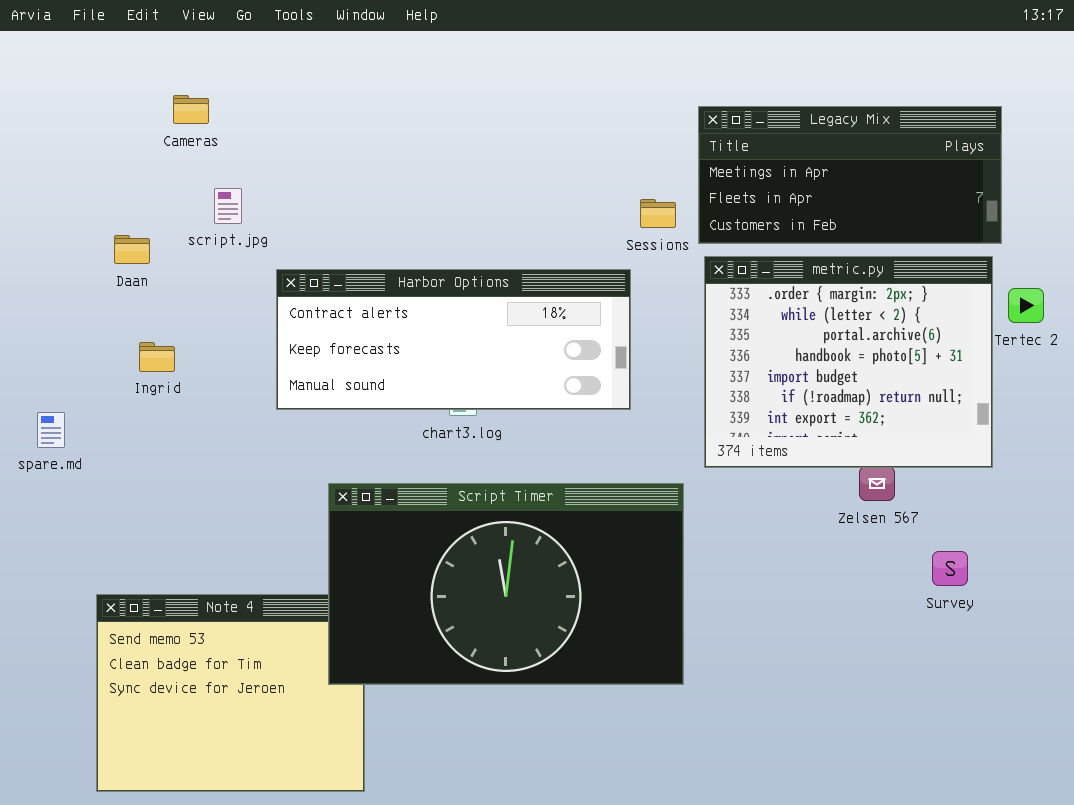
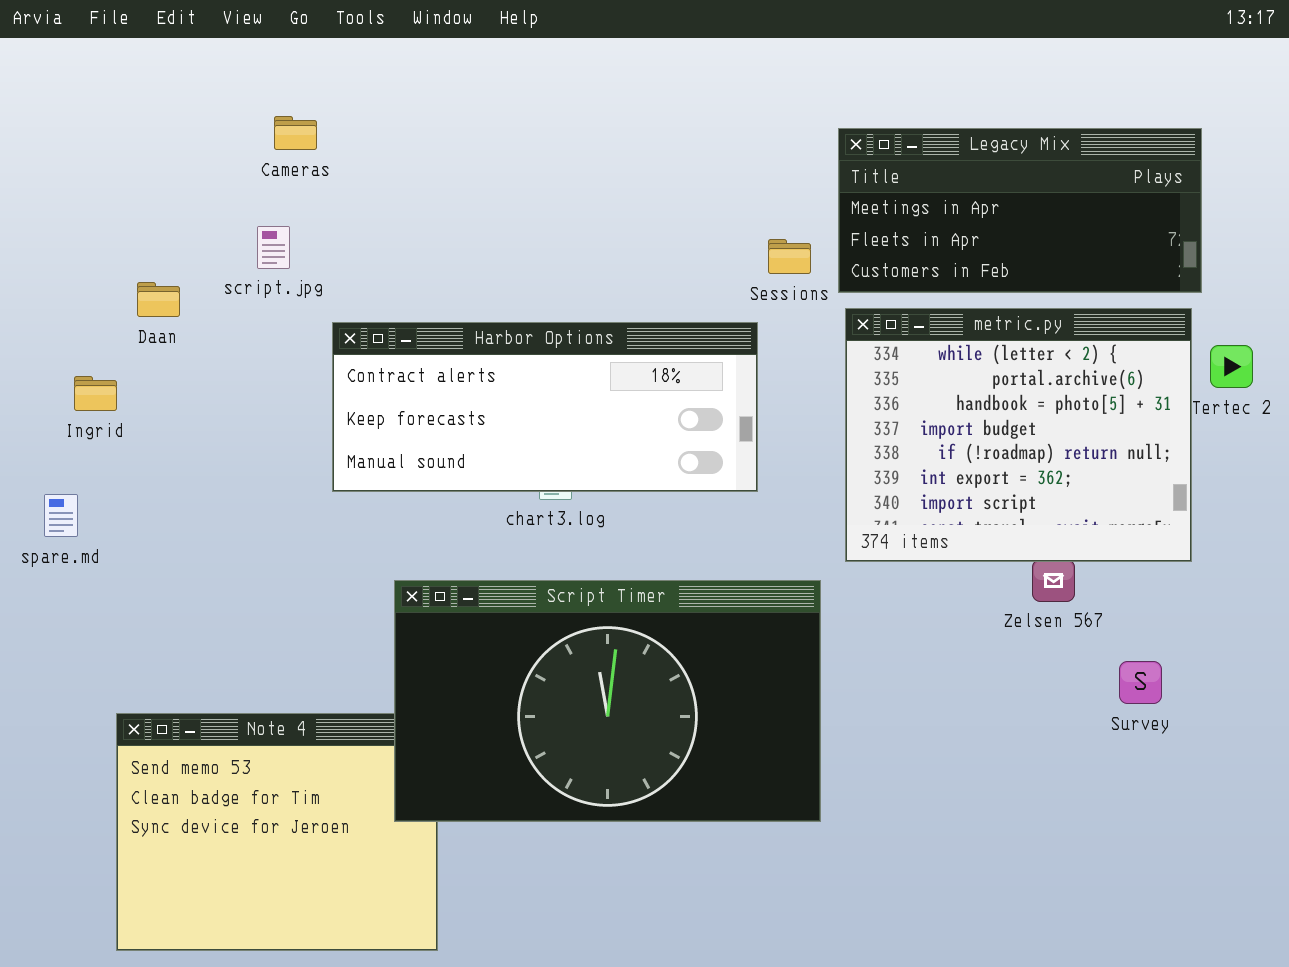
Cameras: [173,95,209,124] -> [274,116,317,150], moved
metric.py: [704,256,993,468] -> [845,308,1192,562], scrolled down 1 row
Ingrid: [139,342,175,372] -> [74,376,117,411], moved

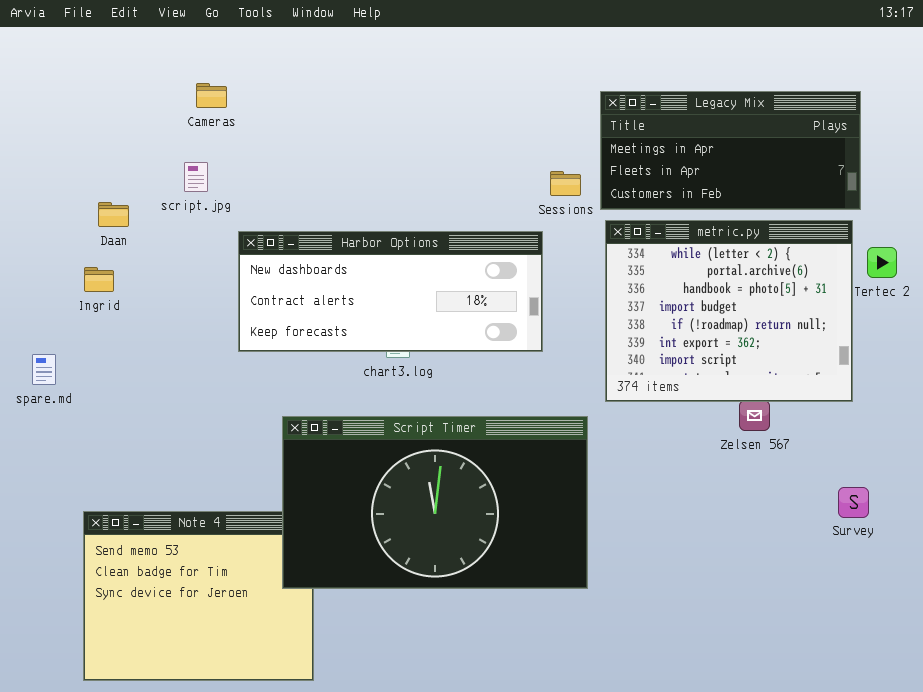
Harbor Options: [332,322,758,492] -> [238,231,543,352], scrolled up 1 row
Ingrid: [74,376,117,411] -> [84,267,114,292], moved
Survey: [1119,661,1162,704] -> [838,487,869,518], moved

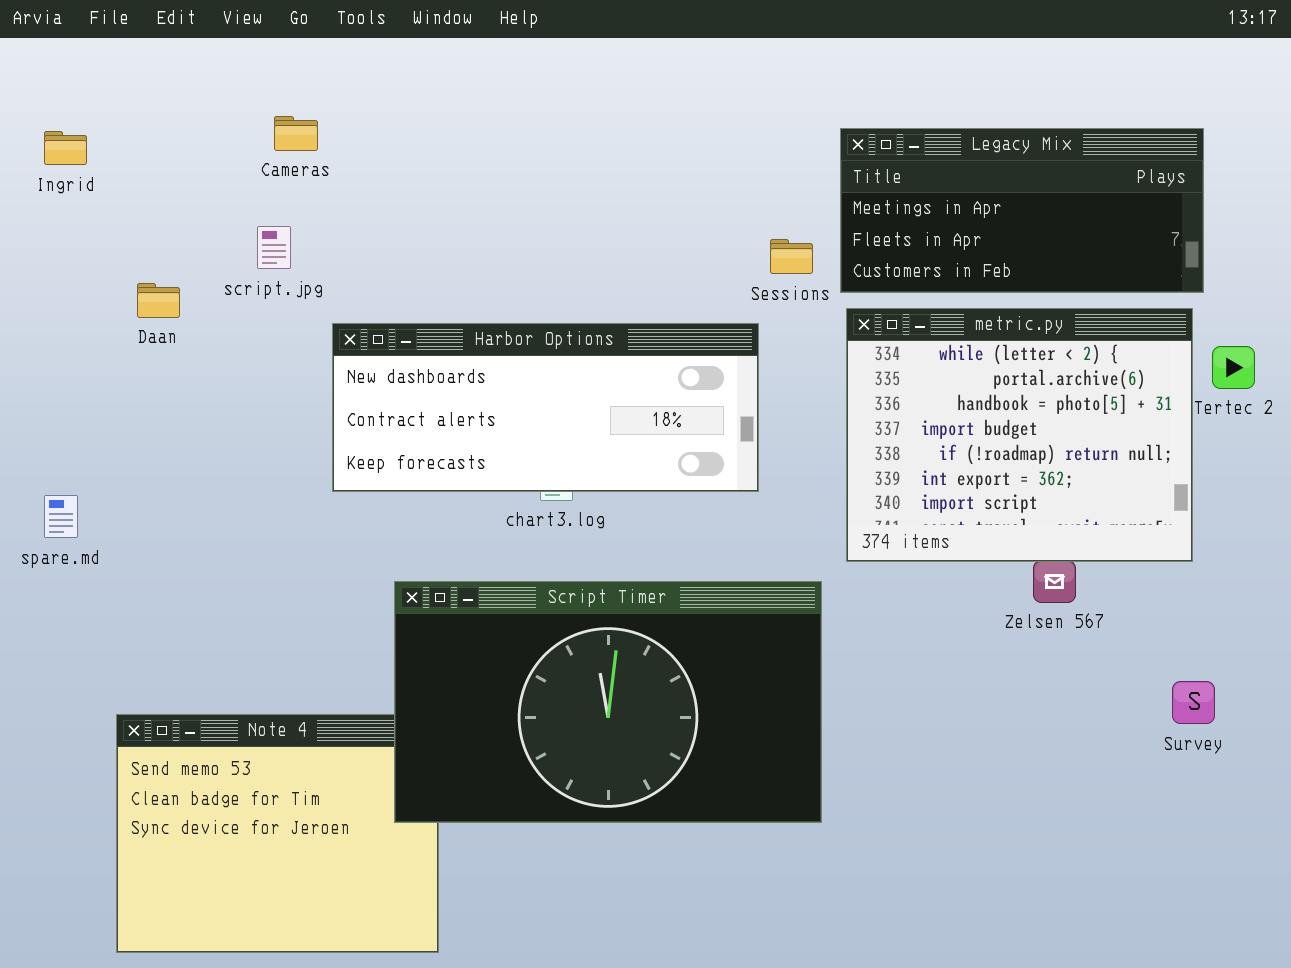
Ingrid: [84,267,114,292] -> [44,131,87,165], moved

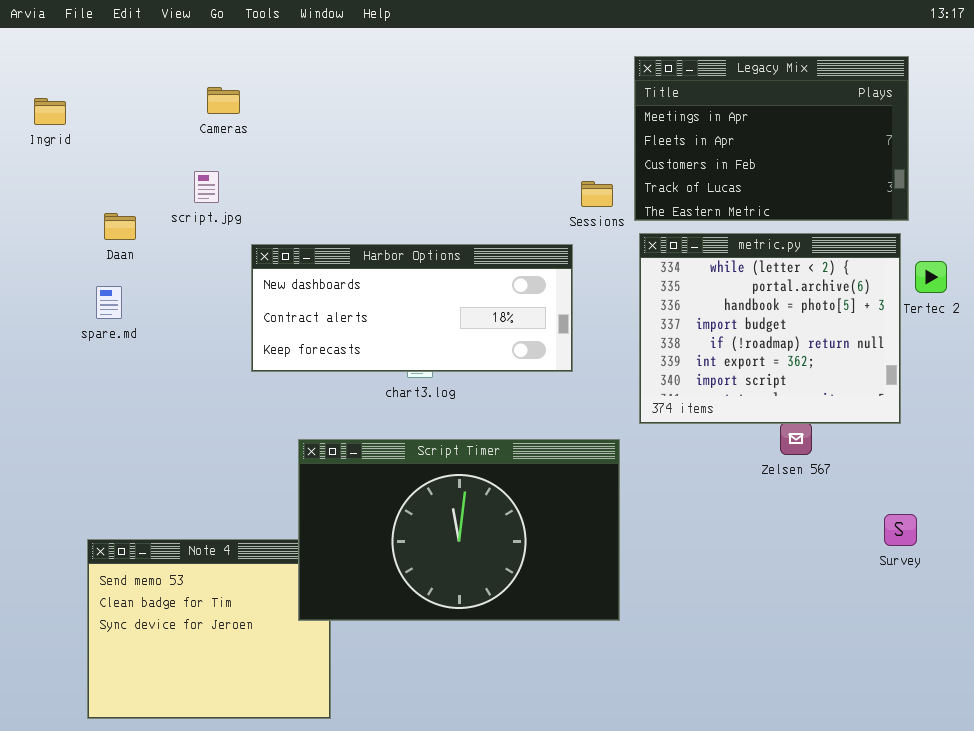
Legacy Mix: [840,128,1204,293] -> [634,56,909,221], resized
spare.md: [44,495,78,538] -> [96,286,122,319], moved

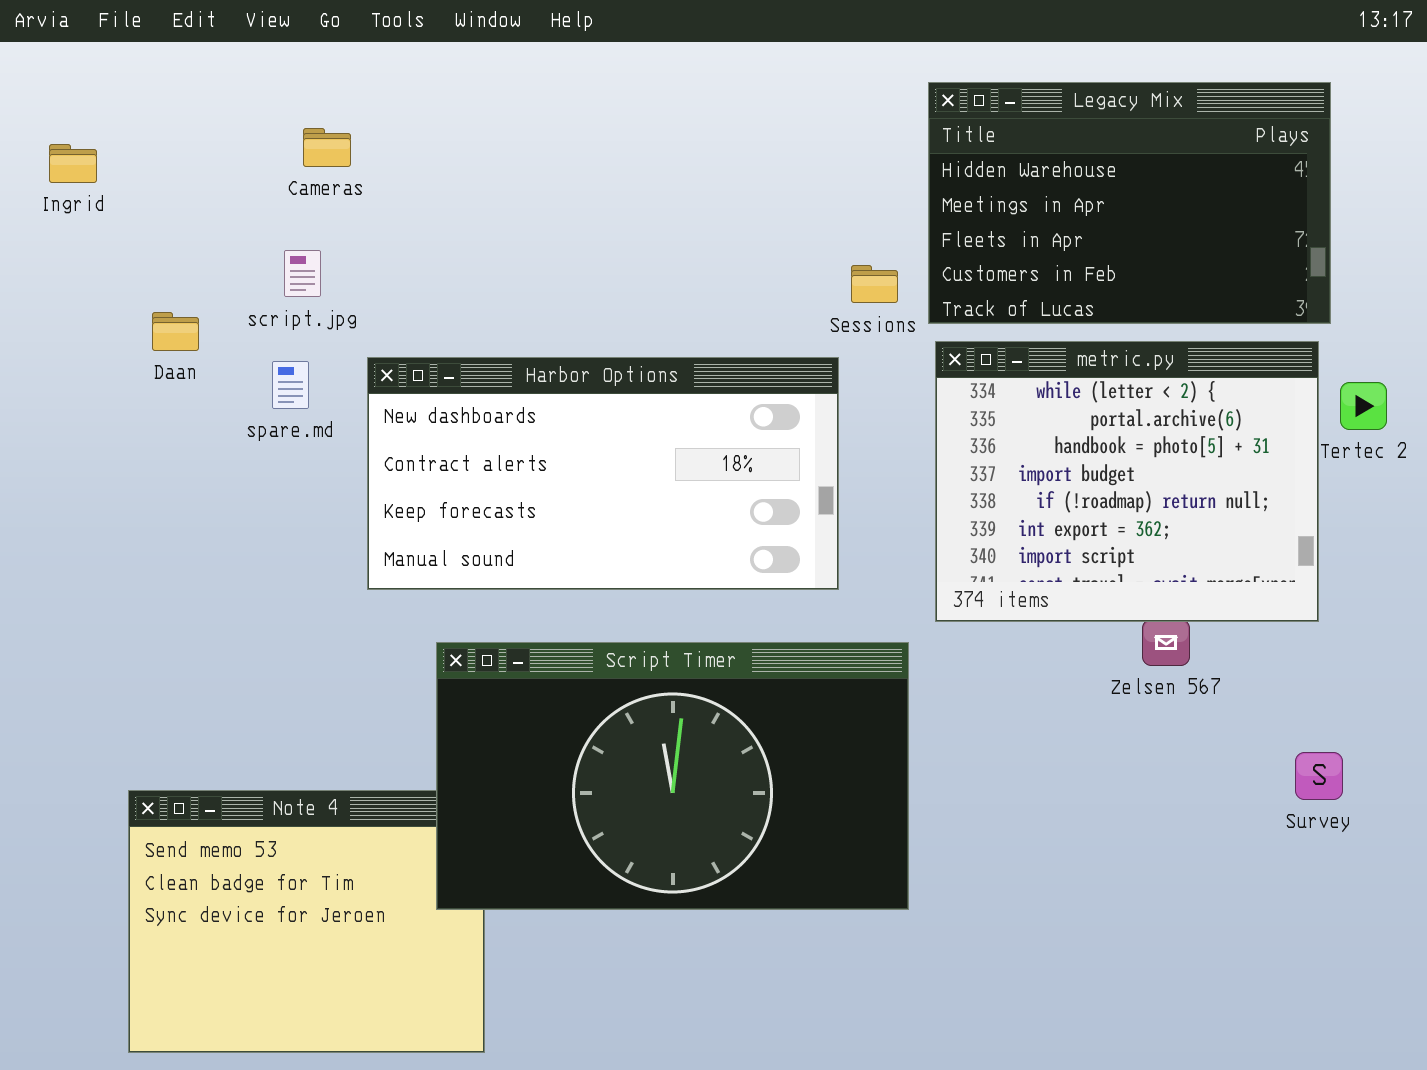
Legacy Mix: [634,56,909,221] -> [928,82,1331,324], scrolled up 1 row
Harbor Options: [251,244,573,372] -> [367,357,839,590], resized
spare.md: [96,286,122,319] -> [272,361,309,409], moved

